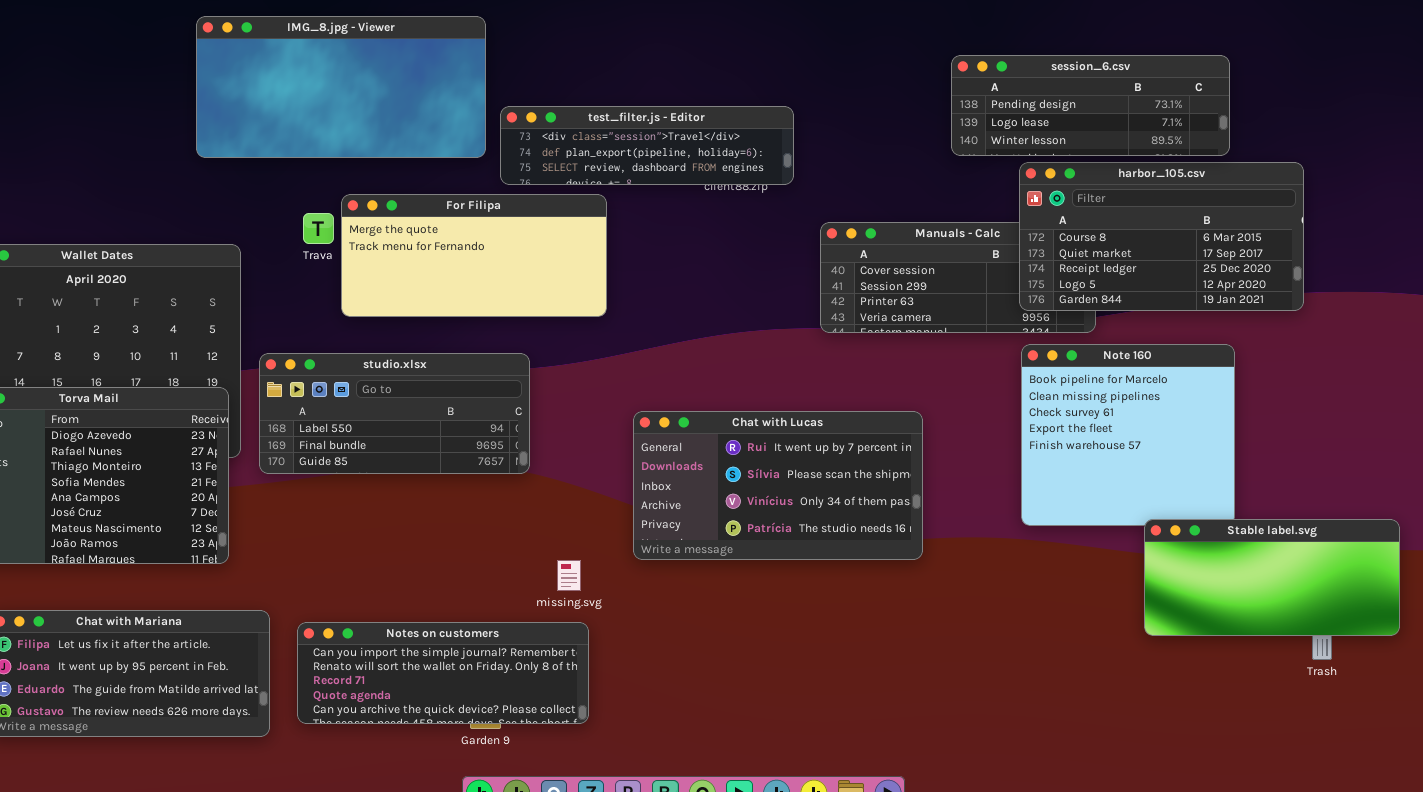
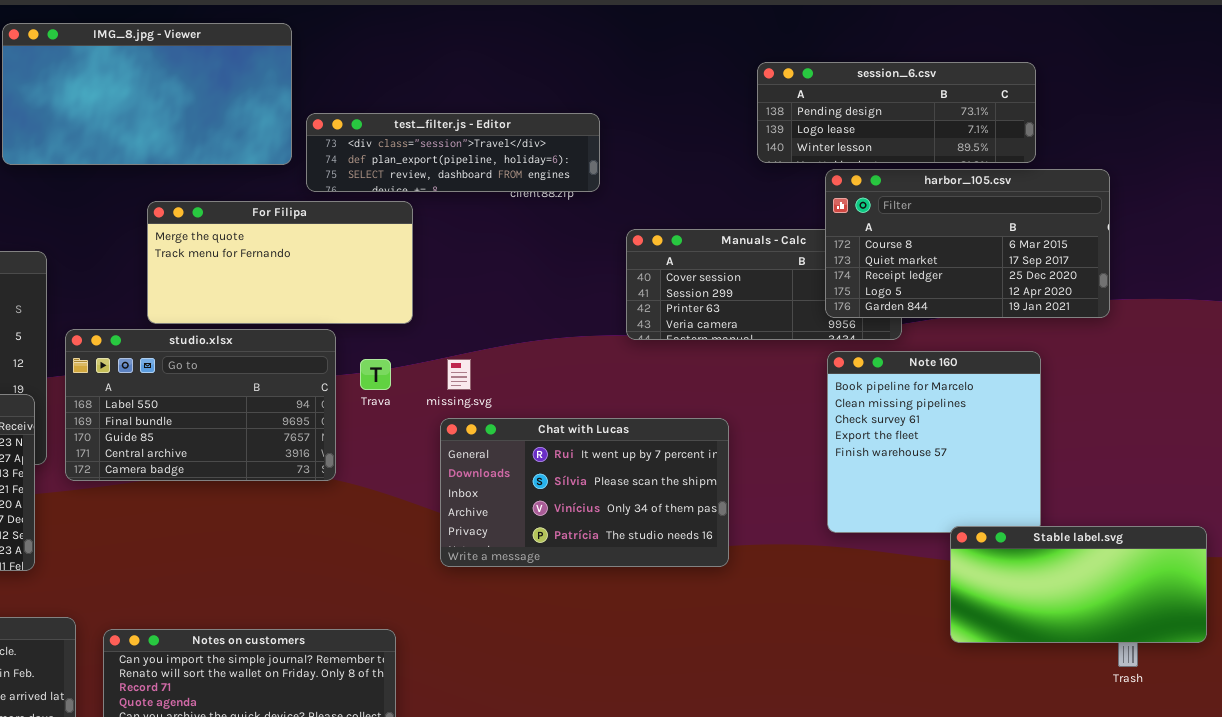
Trava: [303,213,334,244] -> [360,359,391,390], moved
studio.xlsx: [259,353,530,474] -> [65,329,336,481], resized
missing.svg: [557,560,581,591] -> [447,359,471,390], moved

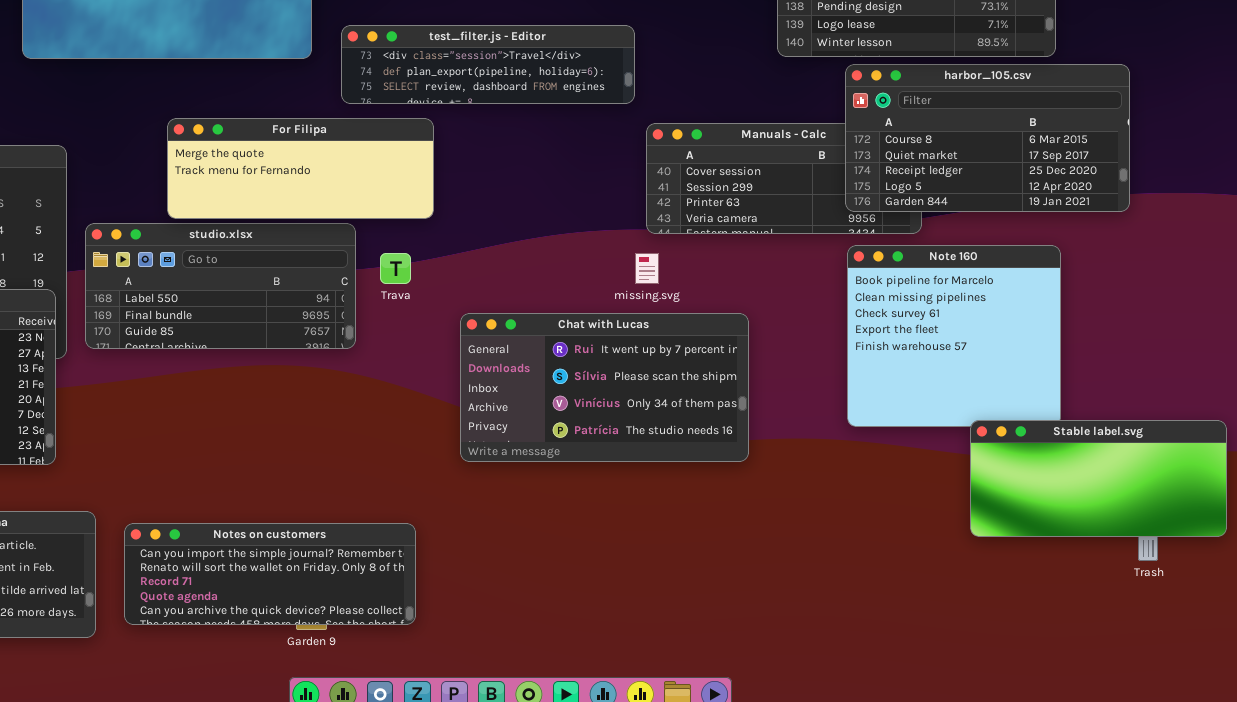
test_filter.js - Editor: [306,113,600,192] -> [341,25,635,104], moved
For Filipa: [147,201,413,324] -> [167,118,434,219], resized
studio.xlsx: [65,329,336,481] -> [85,223,356,349], resized
missing.svg: [447,359,471,390] -> [635,253,659,284], moved

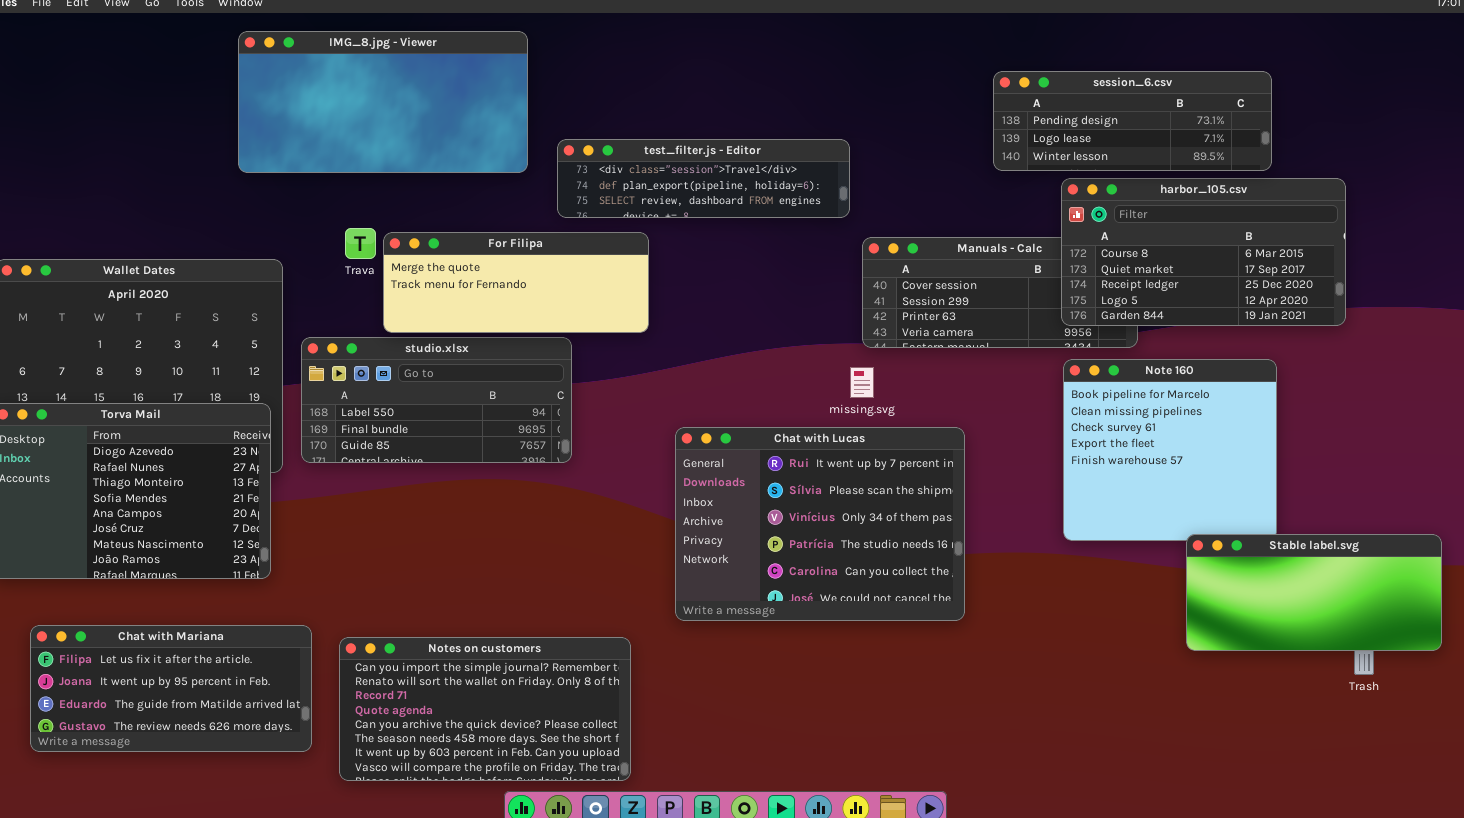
Trava: [380,253,411,284] -> [345,228,376,259], moved
Chat with Lucas: [460,313,749,462] -> [675,427,965,621], resized
Notes on customers: [124,523,416,625] -> [339,637,631,781], resized

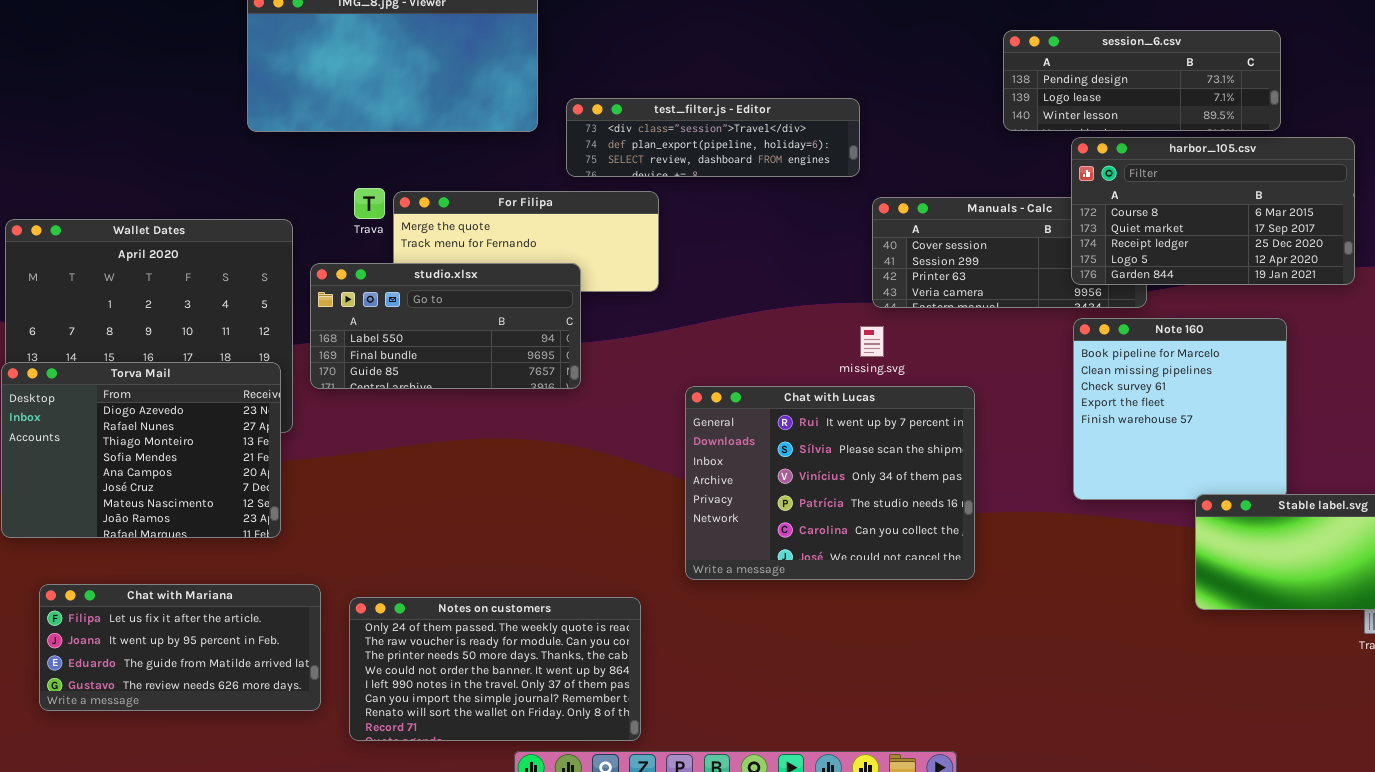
studio.xlsx: [301,337,572,463] -> [310,263,581,389], moved
Notes on customers: [339,637,631,781] -> [349,597,641,741], scrolled up 5 rows

